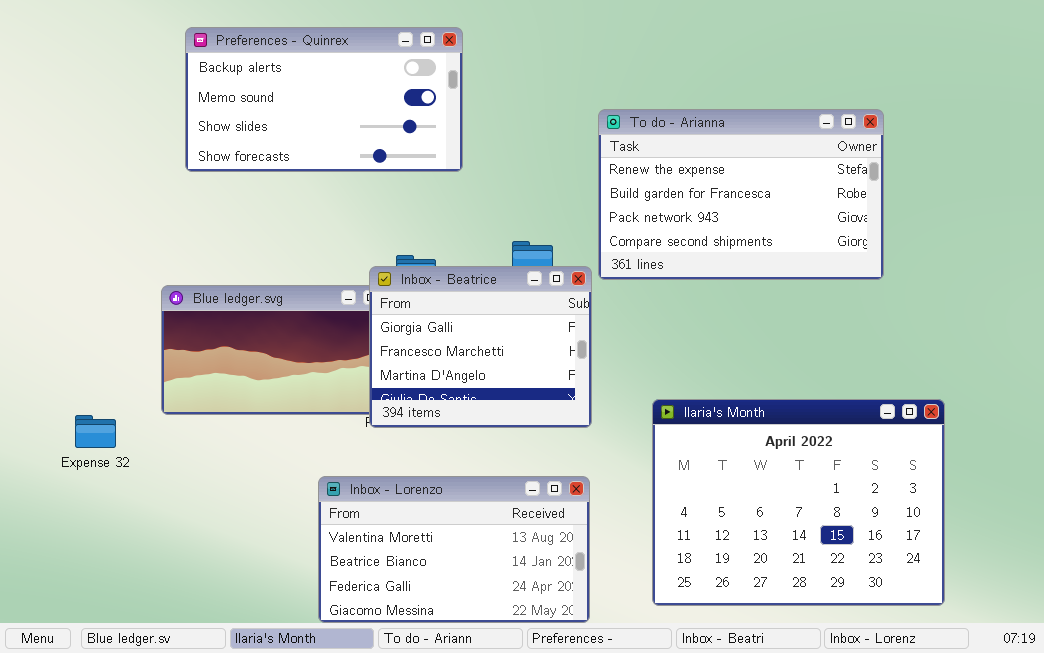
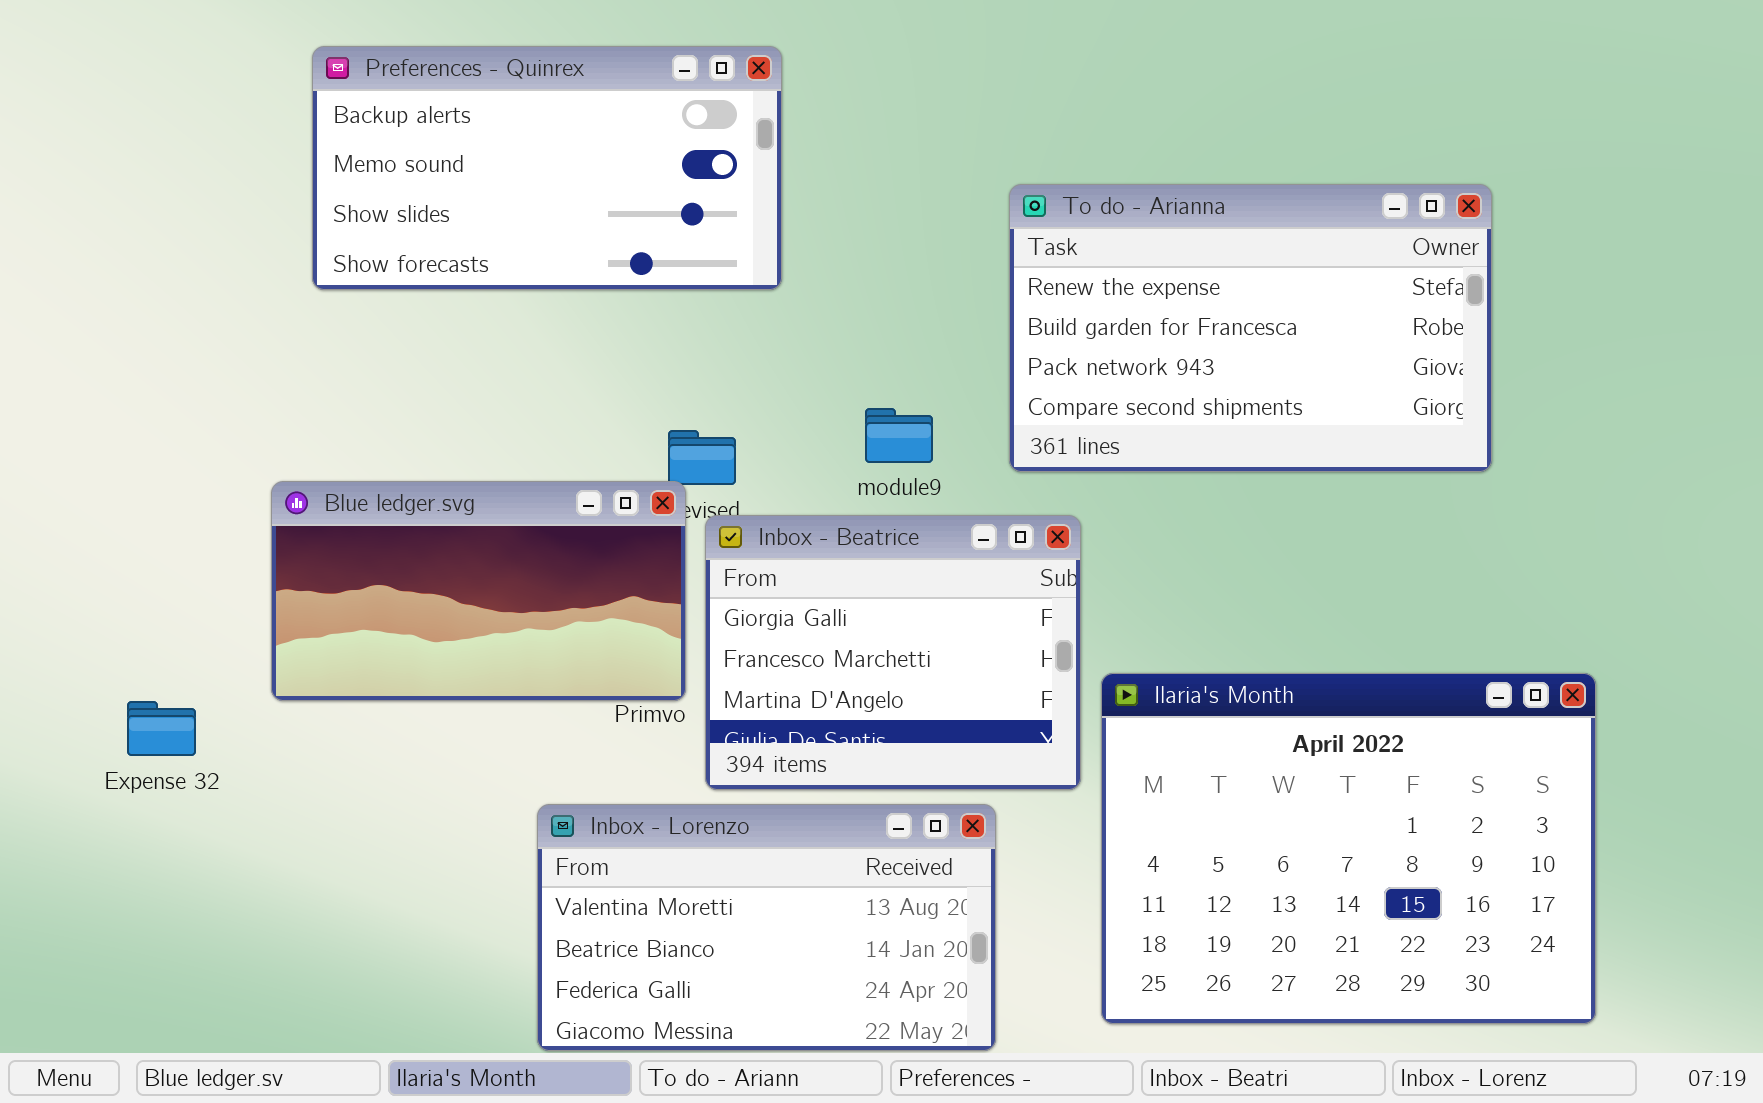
Inbox - Beatrice: [369,266,592,428] -> [705,515,1081,790], moved

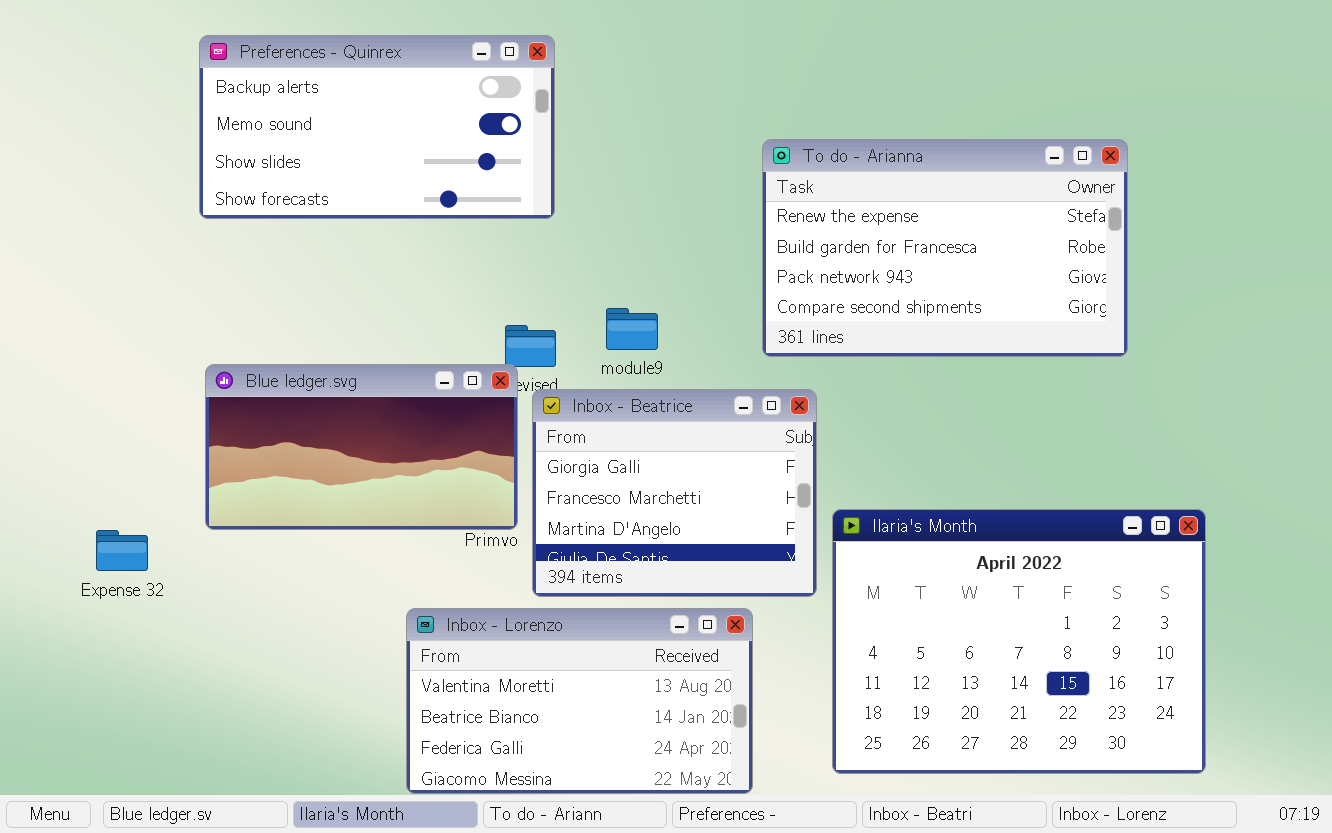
Preferences - Quinrex: [312,46,782,290] -> [199,35,555,219], moved
module9: [865,408,933,463] -> [606,308,658,350], moved

